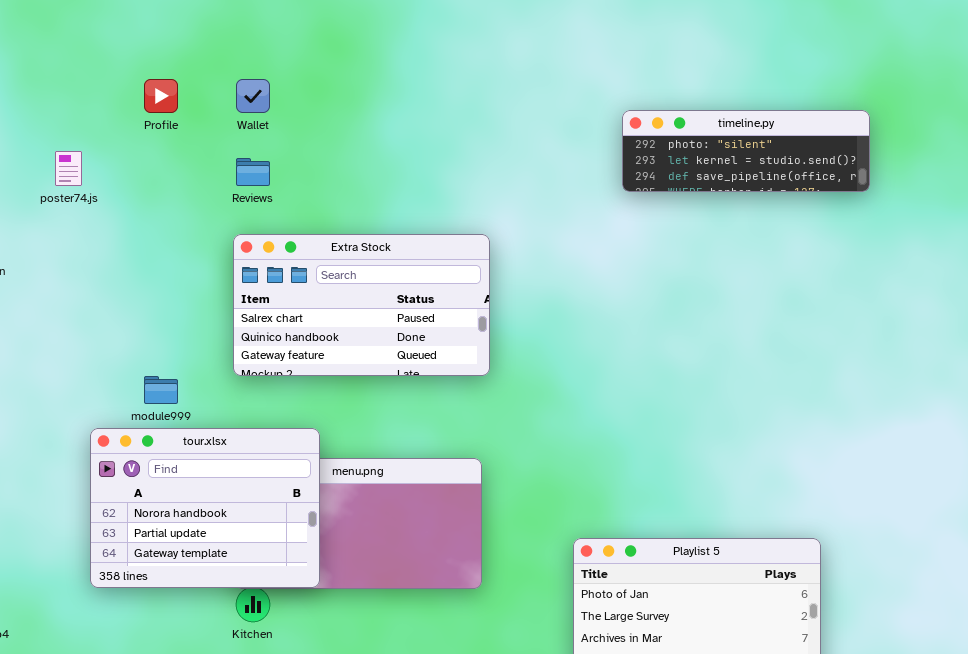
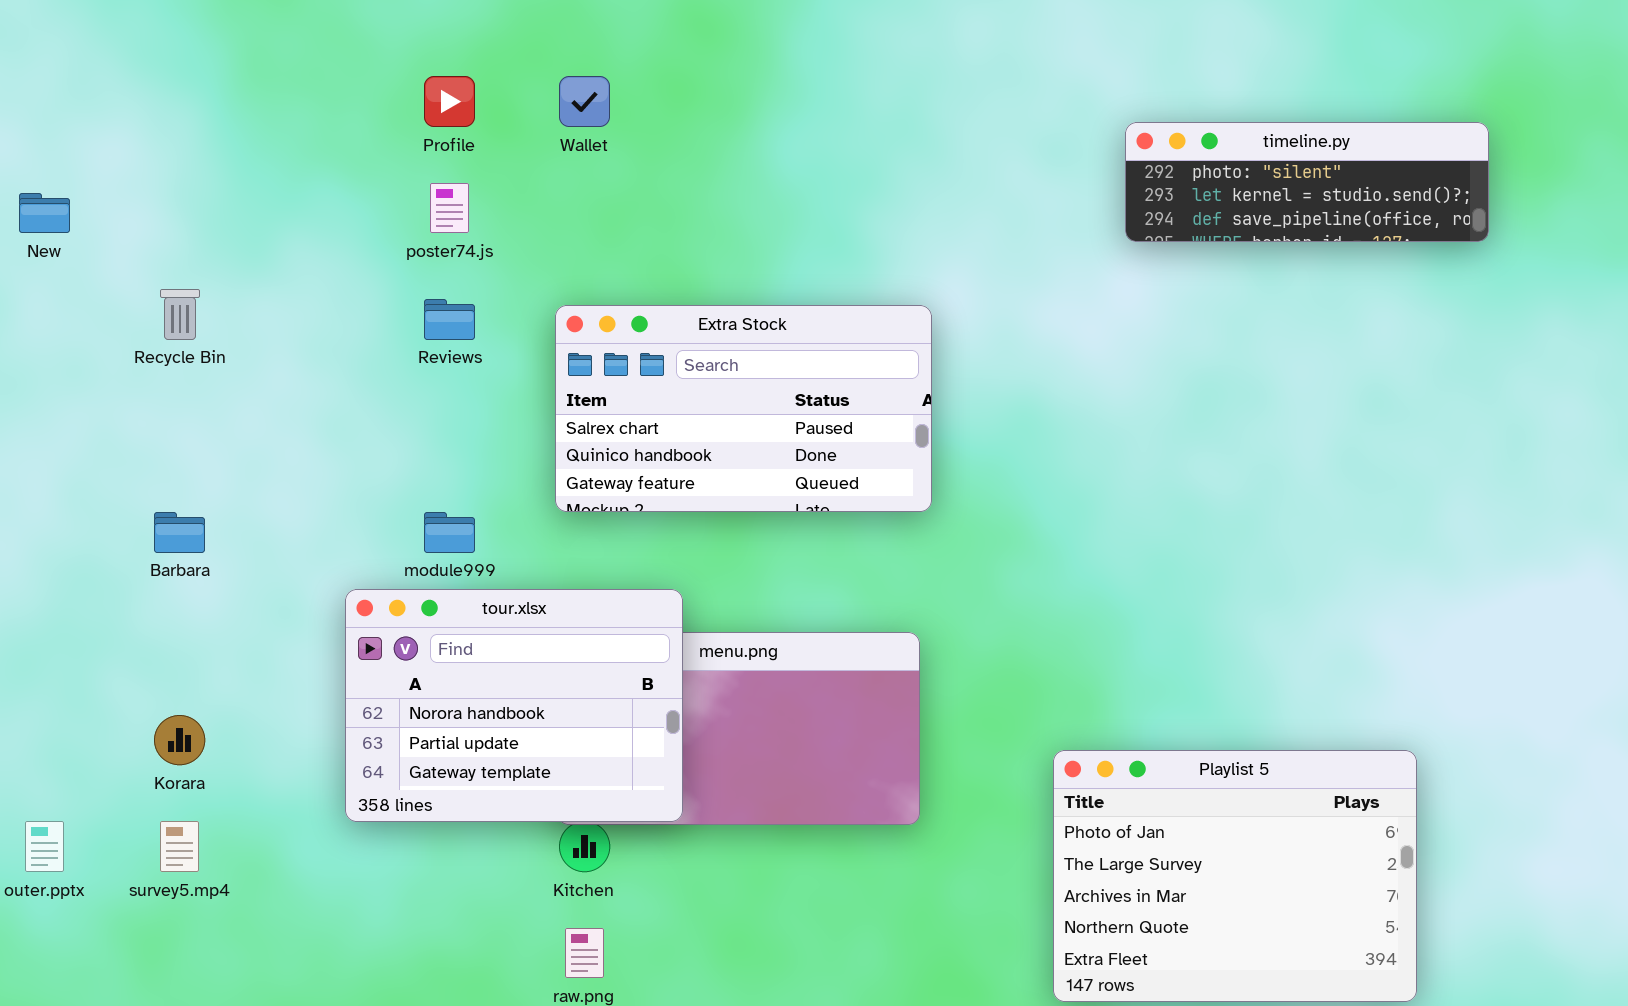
poster74.js: [55,151,82,186] -> [430,183,469,233], moved
Reviews: [236,158,270,186] -> [424,299,475,340], moved

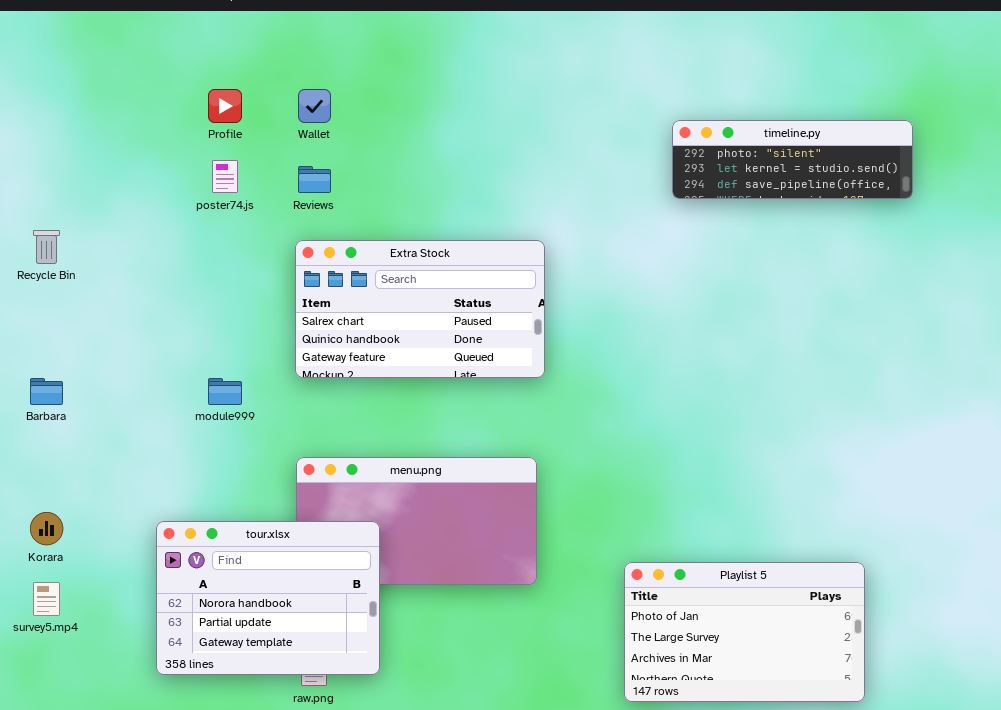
Reviews: [424,299,475,340] -> [298,166,331,193], moved
tour.xlsx: [345,589,683,822] -> [156,521,380,675], moved
Playlist 5: [1053,750,1417,1002] -> [624,562,865,702], resized

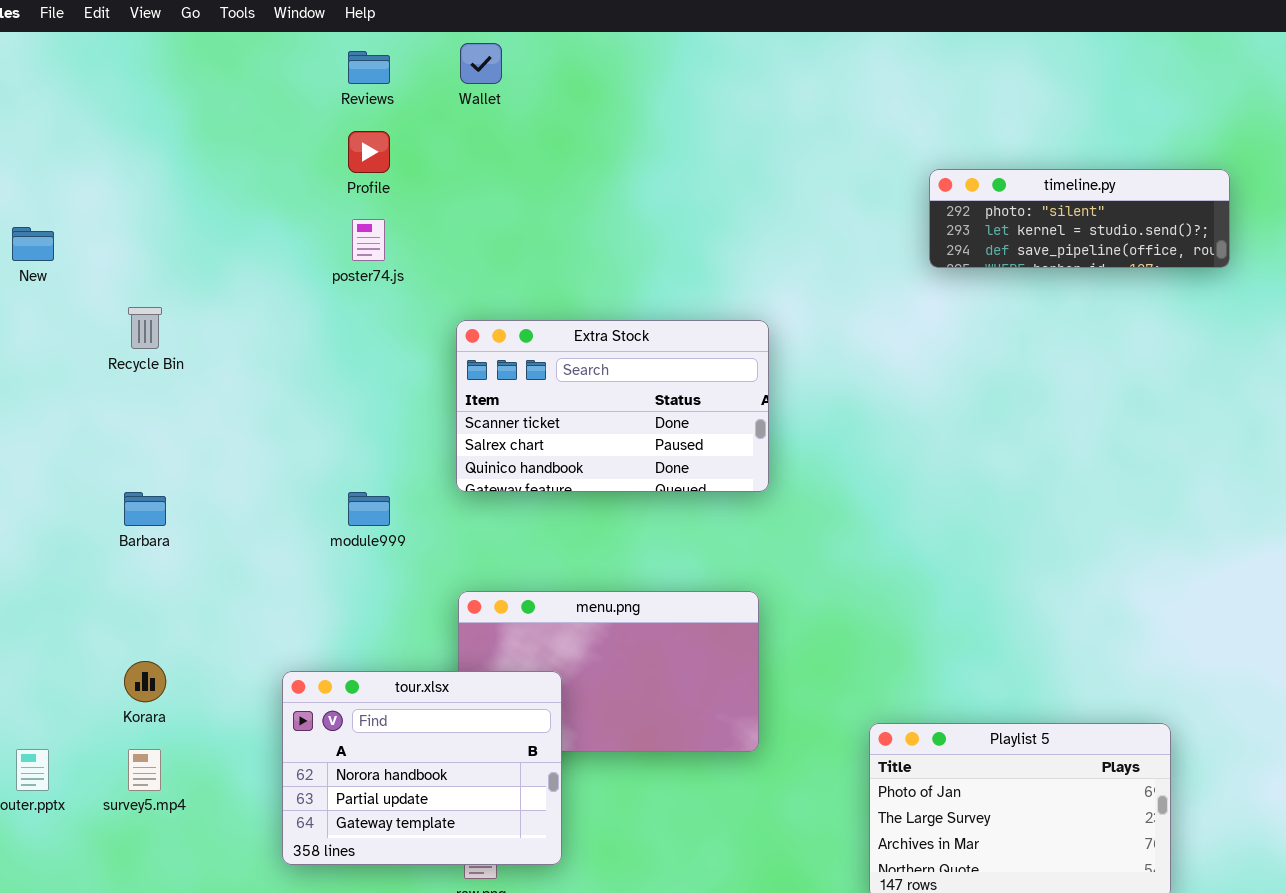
Wallet: [298,89,331,123] -> [460,43,502,84], moved
Reviews: [298,166,331,193] -> [348,51,390,84], moved
Extra Stock: [295,240,545,378] -> [456,320,769,492], scrolled up 1 row

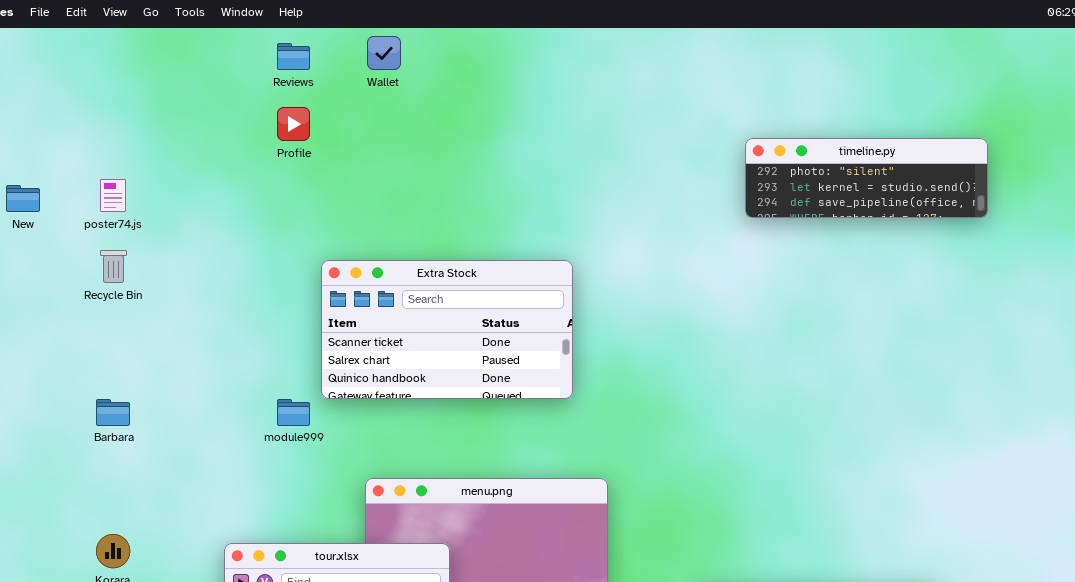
poster74.js: [352,219,385,261] -> [100,179,126,212], moved
Extra Stock: [456,320,769,492] -> [321,260,573,399], moved

